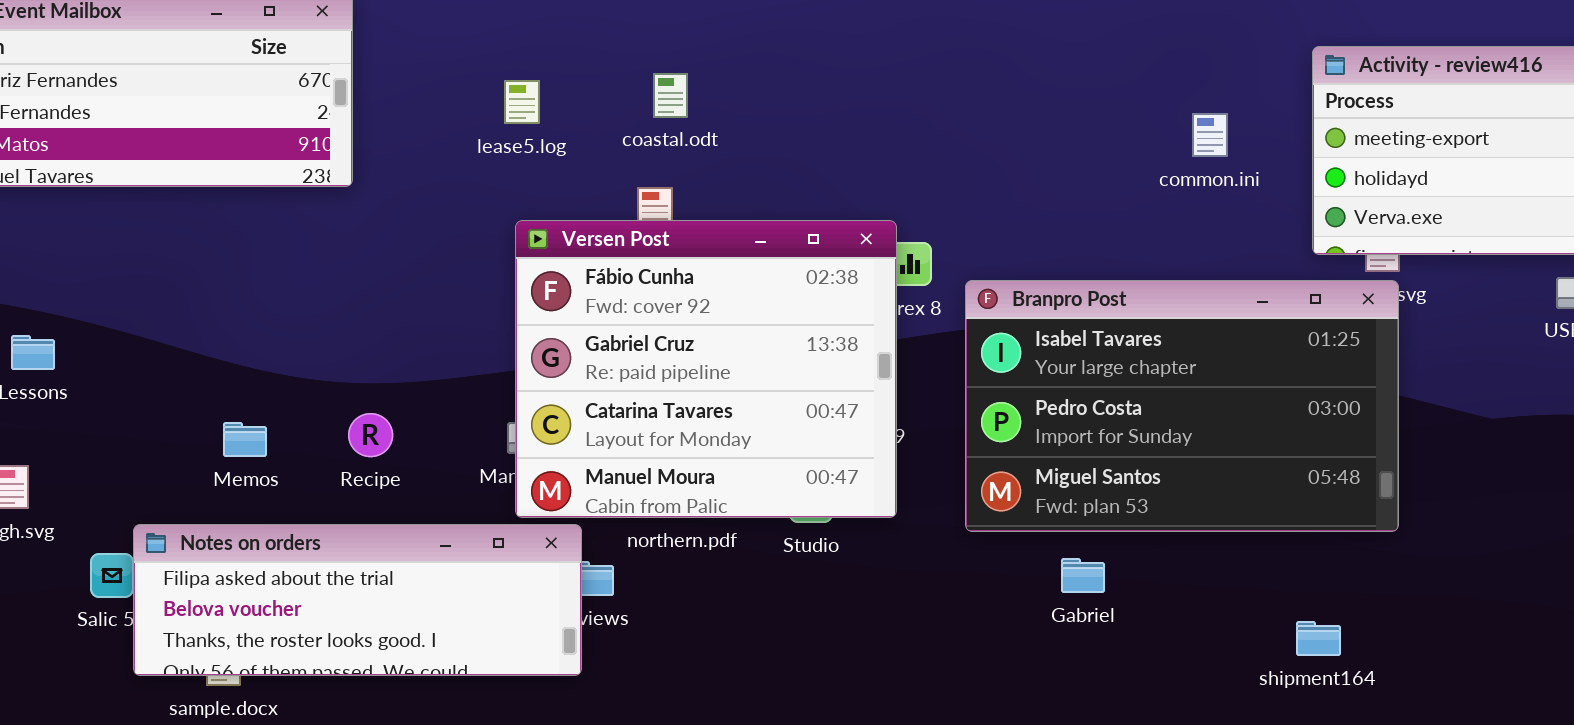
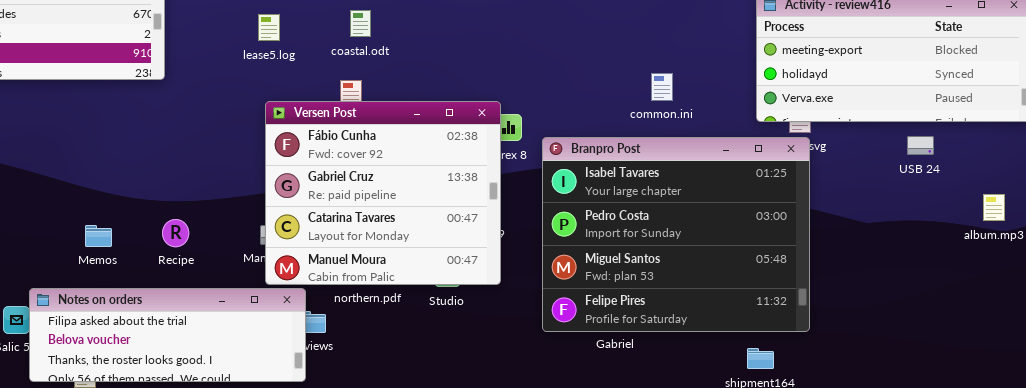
common.ini: [1192,113,1228,157] -> [651,73,673,101], moved
Branpro Post: [965,280,1399,532] -> [542,137,810,332], resized

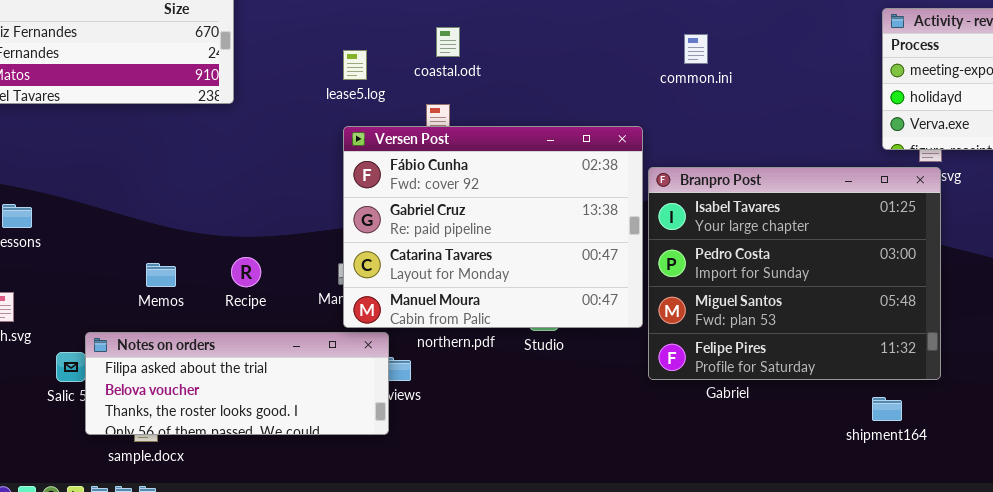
lease5.log: [258,14,280,41] -> [343,50,367,80], moved
common.ini: [651,73,673,101] -> [684,34,708,64], moved
Versen Post: [265,101,501,285] -> [343,126,643,328], resized

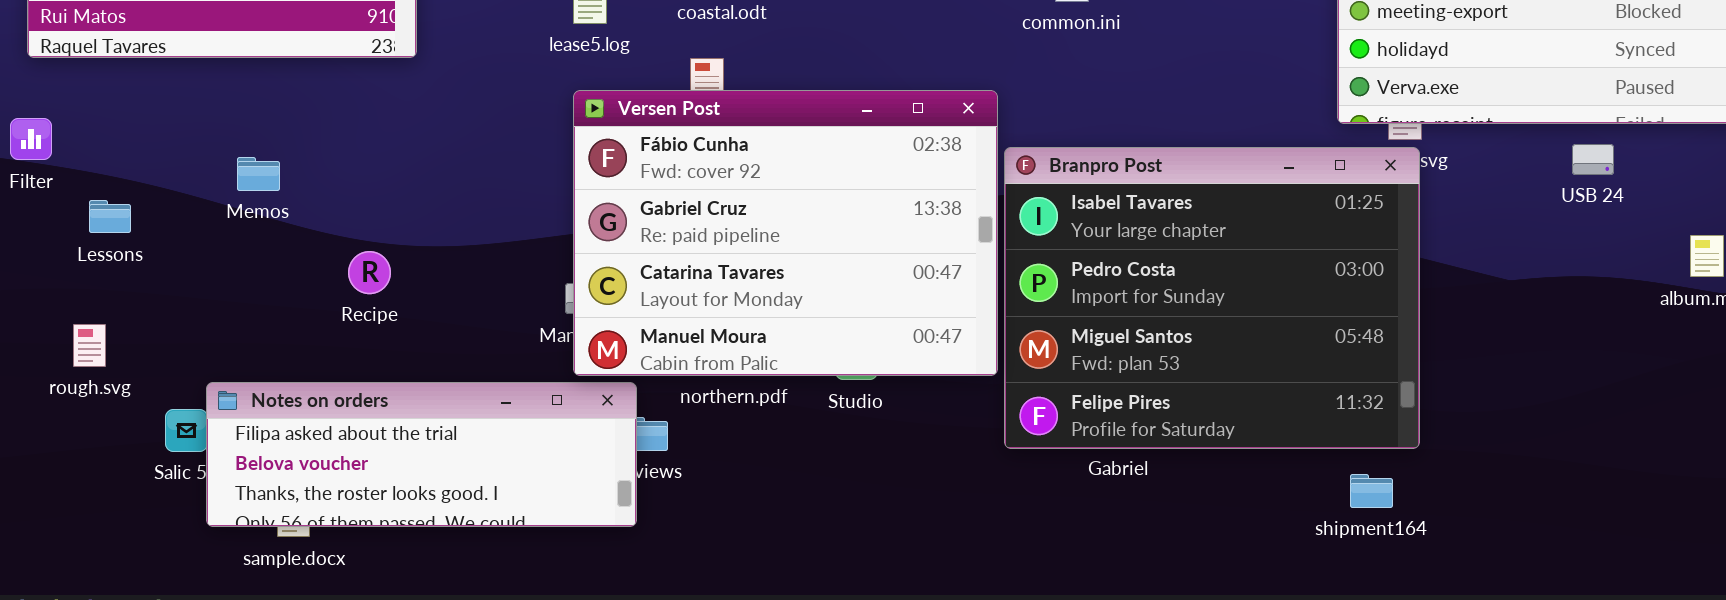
Recipe: [231,257,261,287] -> [348,251,391,294], moved
Memos: [146,263,176,287] -> [237,157,280,191], moved
shipment164: [872,397,902,421] -> [1350,474,1393,508], moved

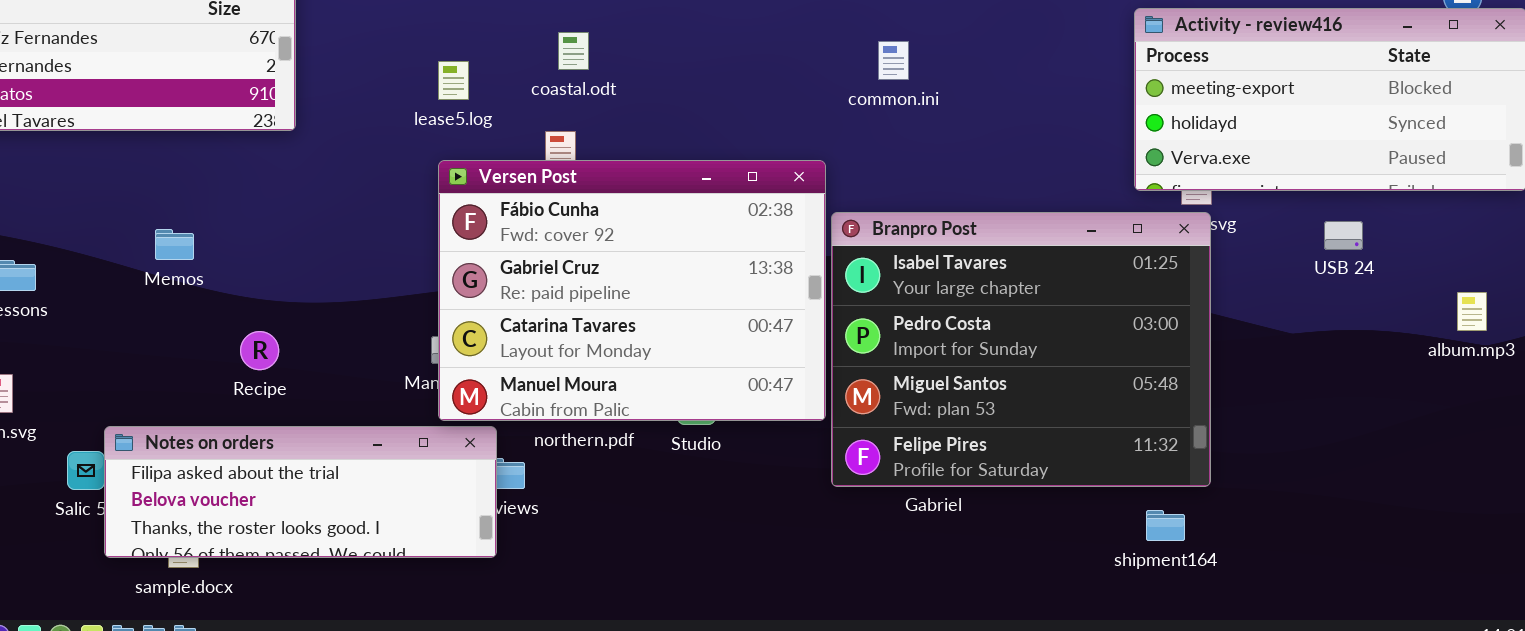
USB 24: [1572,144,1614,175] -> [1324,221,1363,250], moved
Memos: [237,157,280,191] -> [155,229,194,260], moved
Recipe: [348,251,391,294] -> [240,331,279,370], moved

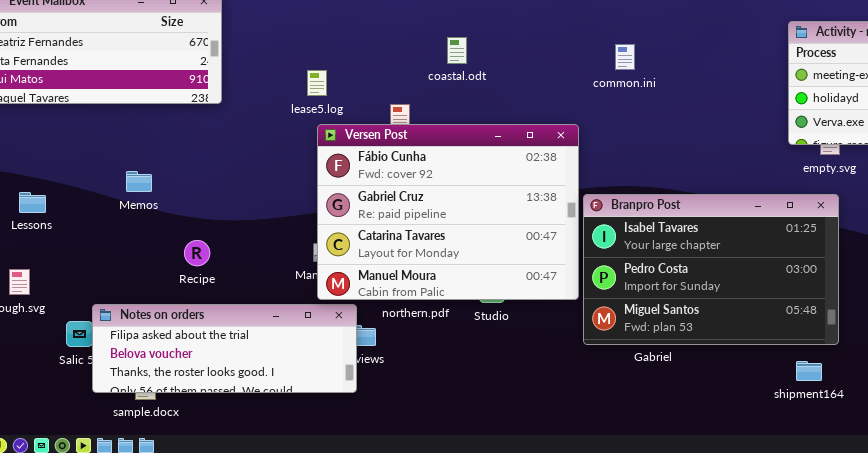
coastal.odt: [558,32,589,70] -> [447,37,467,64], moved
lease5.log: [438,61,469,100] -> [307,70,327,96], moved
Branpro Post: [831,212,1211,487] -> [583,194,839,345], resized

